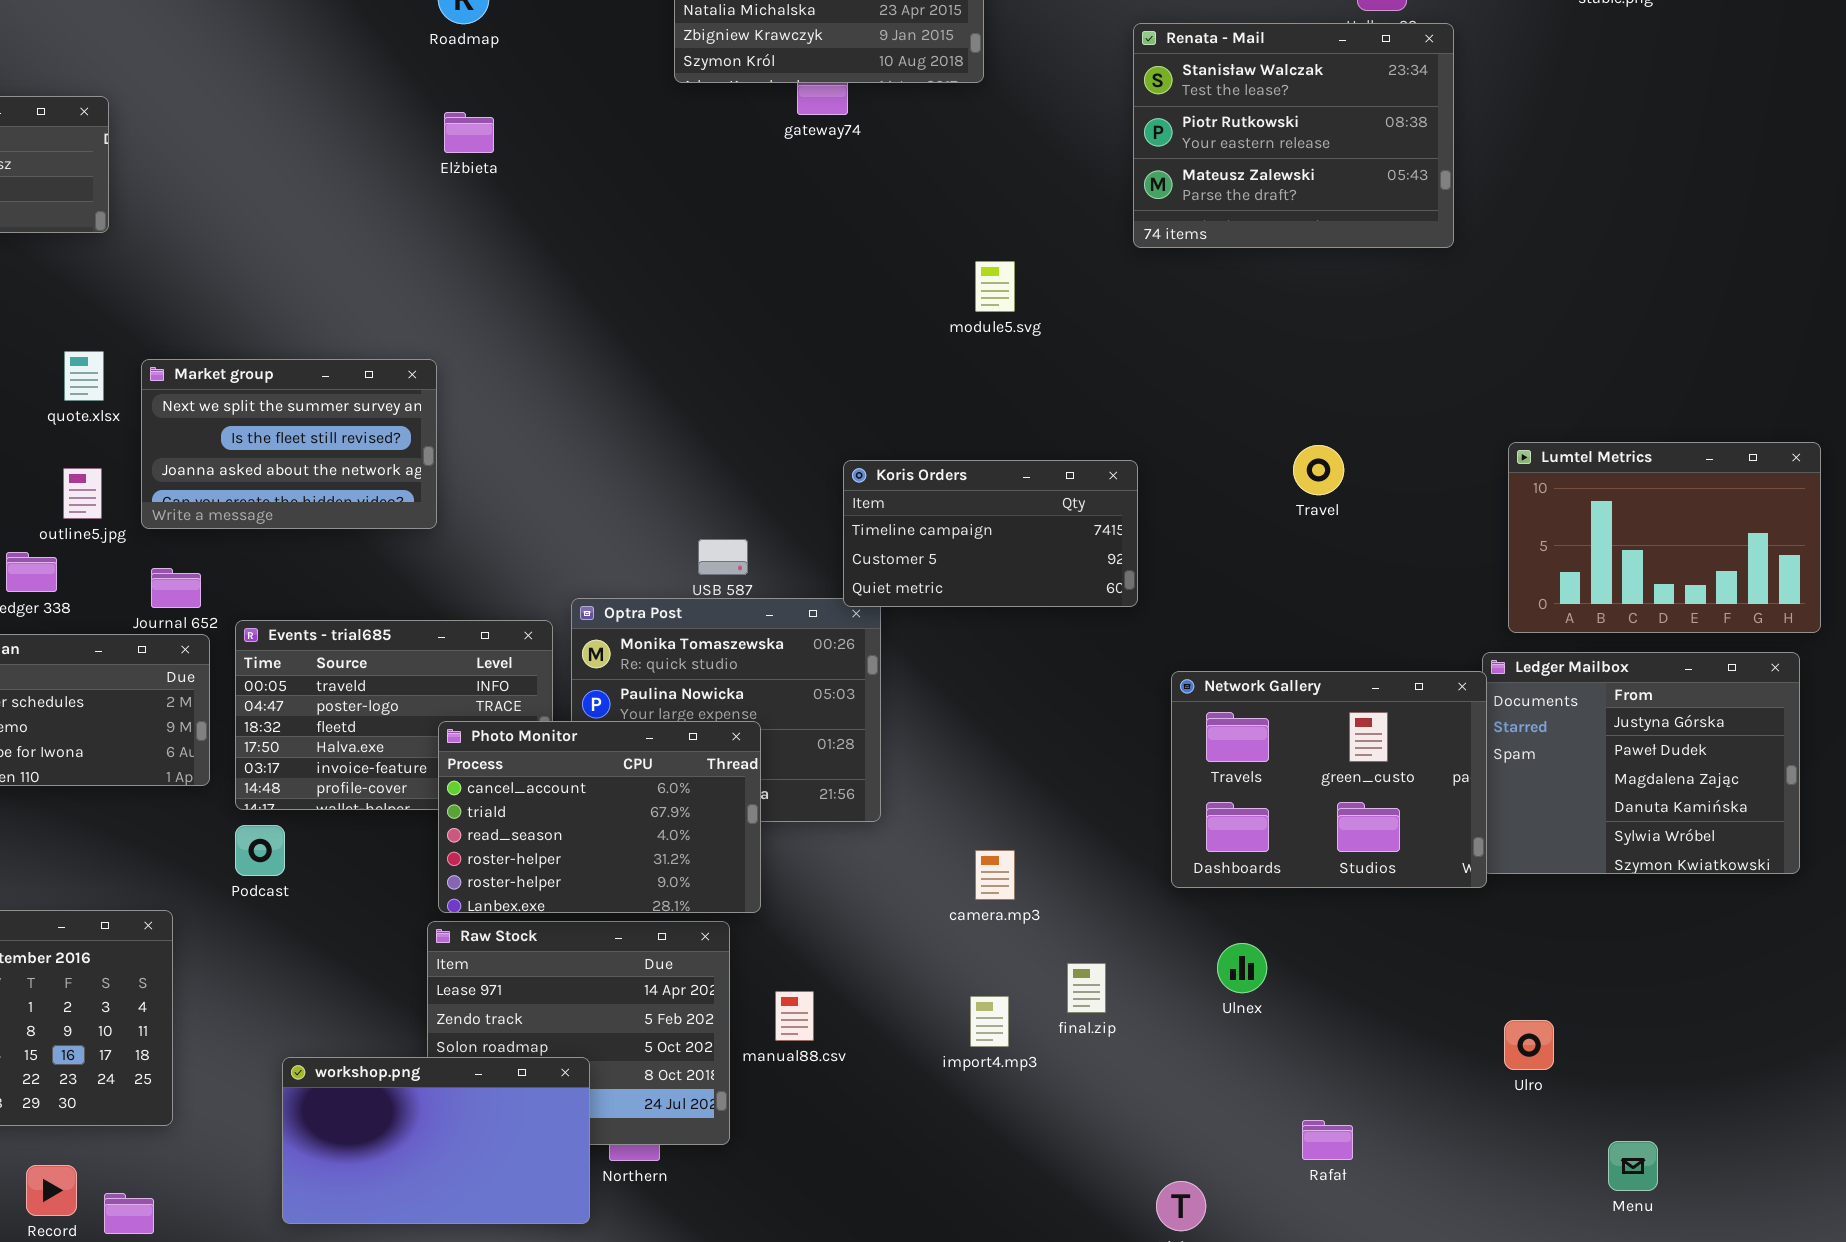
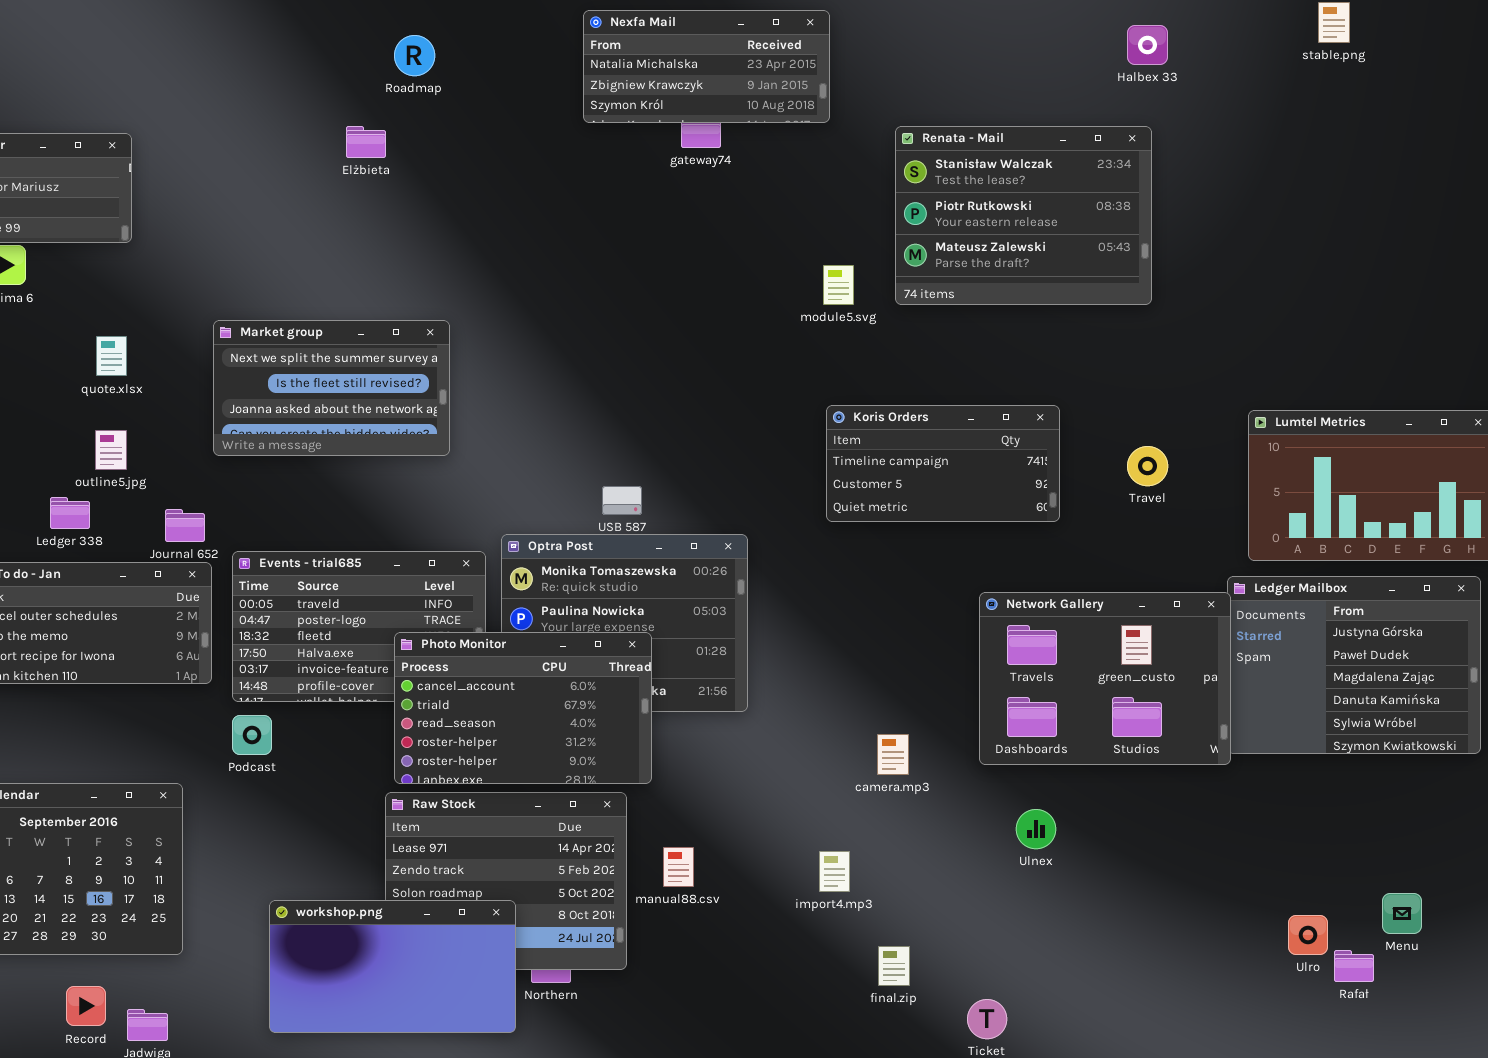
Renata - Mail: [1133,23,1454,248] -> [895,126,1152,305], moved
Elżbieta: [444,112,494,153] -> [346,126,386,158], moved
Market group: [141,359,437,529] -> [213,320,450,456], moved
Travel: [1293,445,1344,495] -> [1127,446,1168,486], moved
Koris Orders: [843,460,1138,607] -> [826,405,1060,522], moved
camera.mp3: [975,850,1015,900] -> [877,734,909,775], moved
final.zip: [1067,963,1106,1013] -> [878,946,910,986], moved
Ulro: [1504,1020,1554,1070] -> [1288,915,1328,955], moved
Rafał: [1302,1120,1353,1160] -> [1334,950,1374,982], moved
Menu: [1608,1141,1658,1191] -> [1382,893,1422,934], moved

